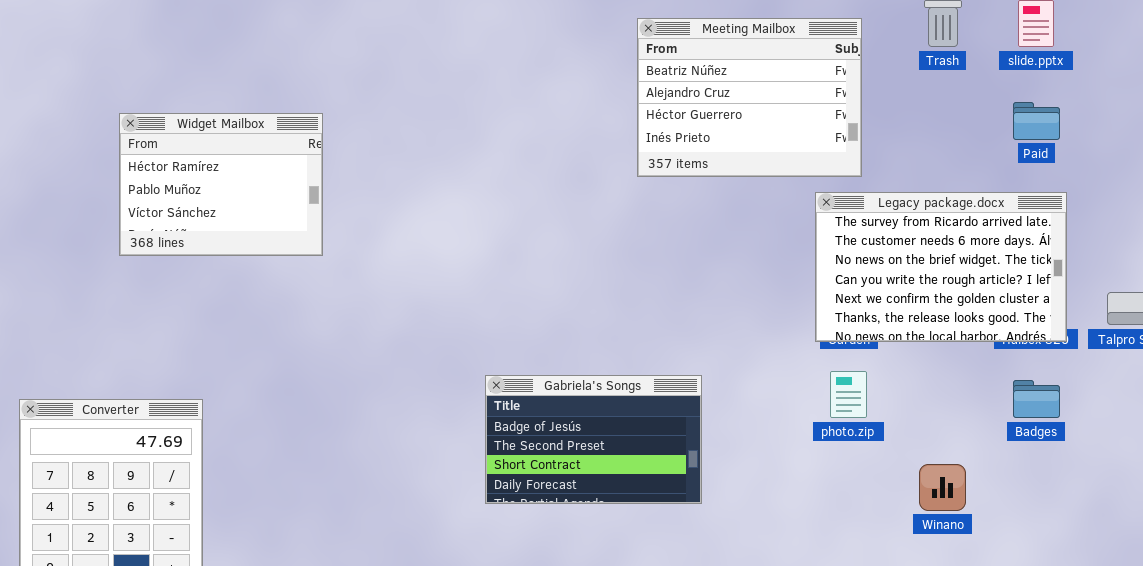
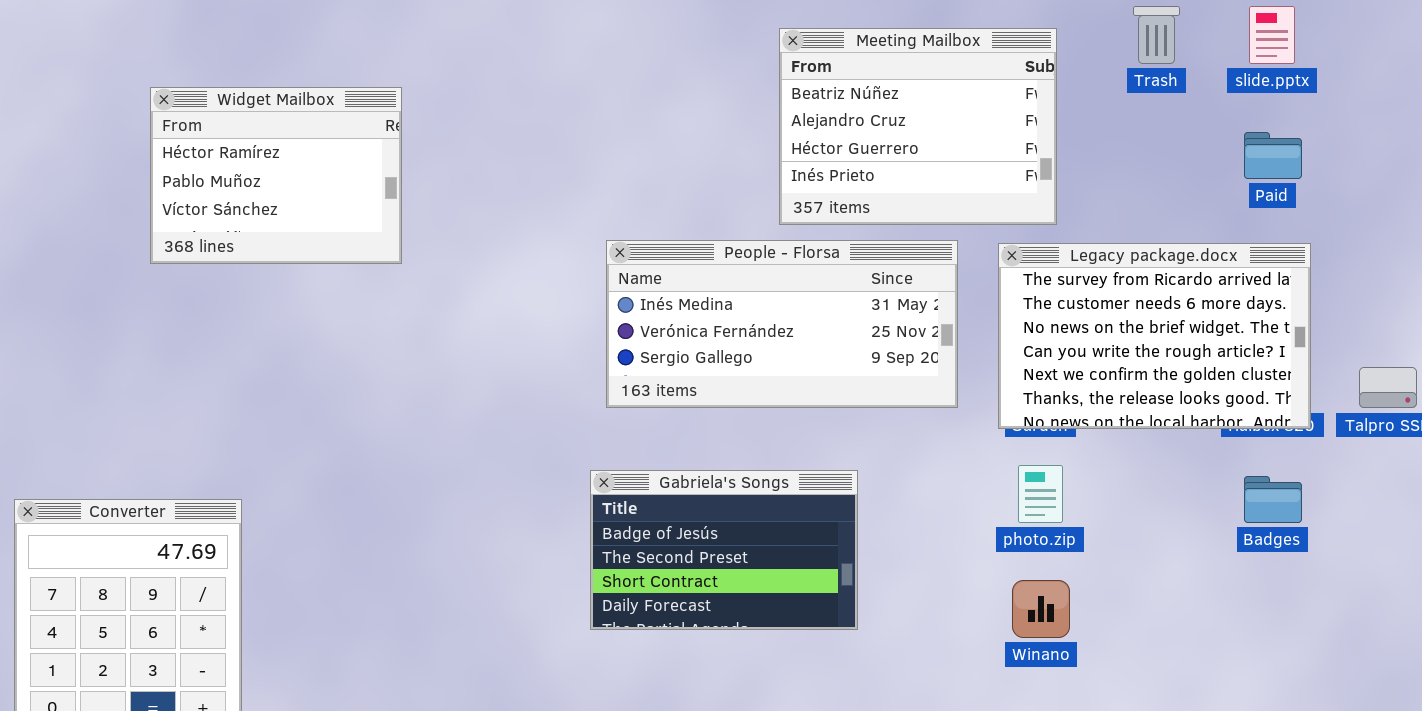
Widget Mailbox: [119,113,323,256] -> [150,87,402,264], moved
People - Florsa: none -> [606,240,958,408], opened
Winano: [919,464,966,511] -> [1012,580,1070,638], moved

